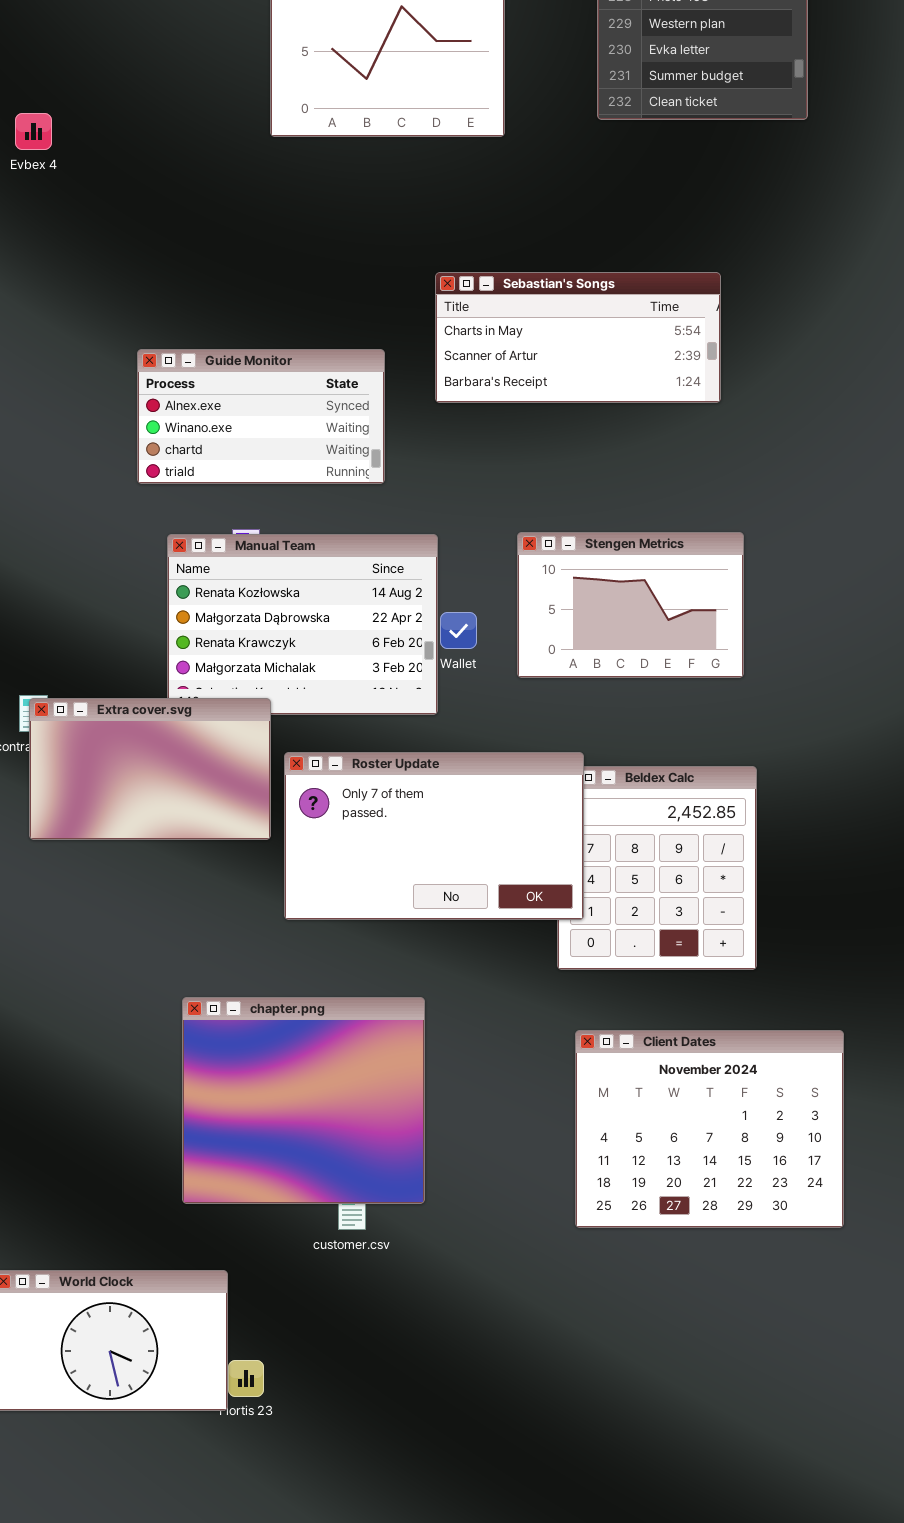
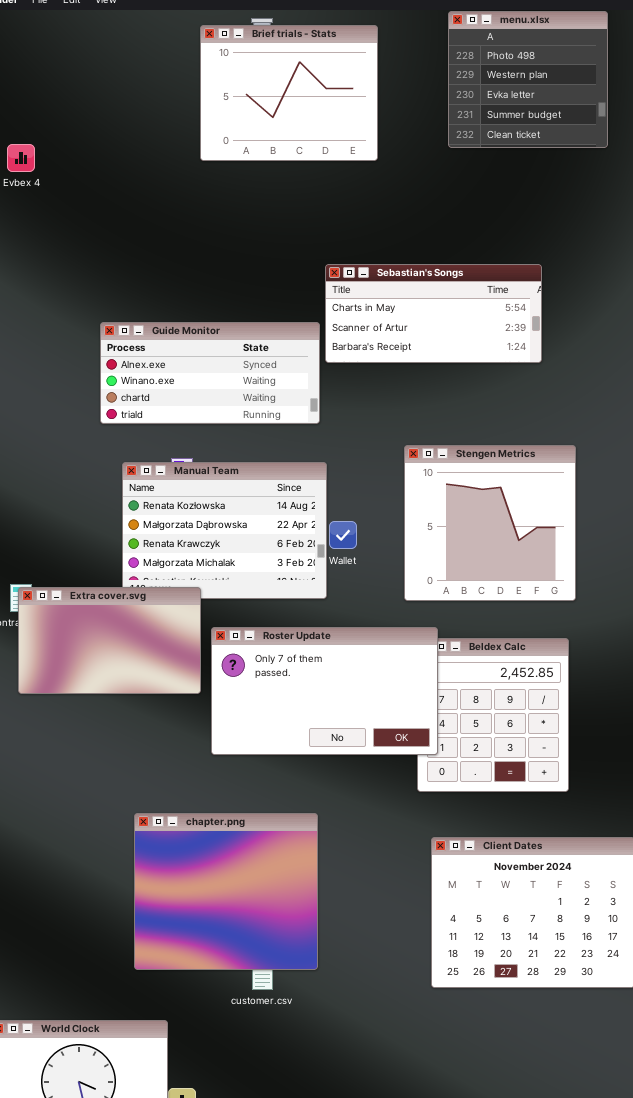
Guide Monitor: [137,349,385,484] -> [100,322,320,424], resized
Stengen Metrics: [517,532,744,678] -> [404,445,576,601], moved, resized

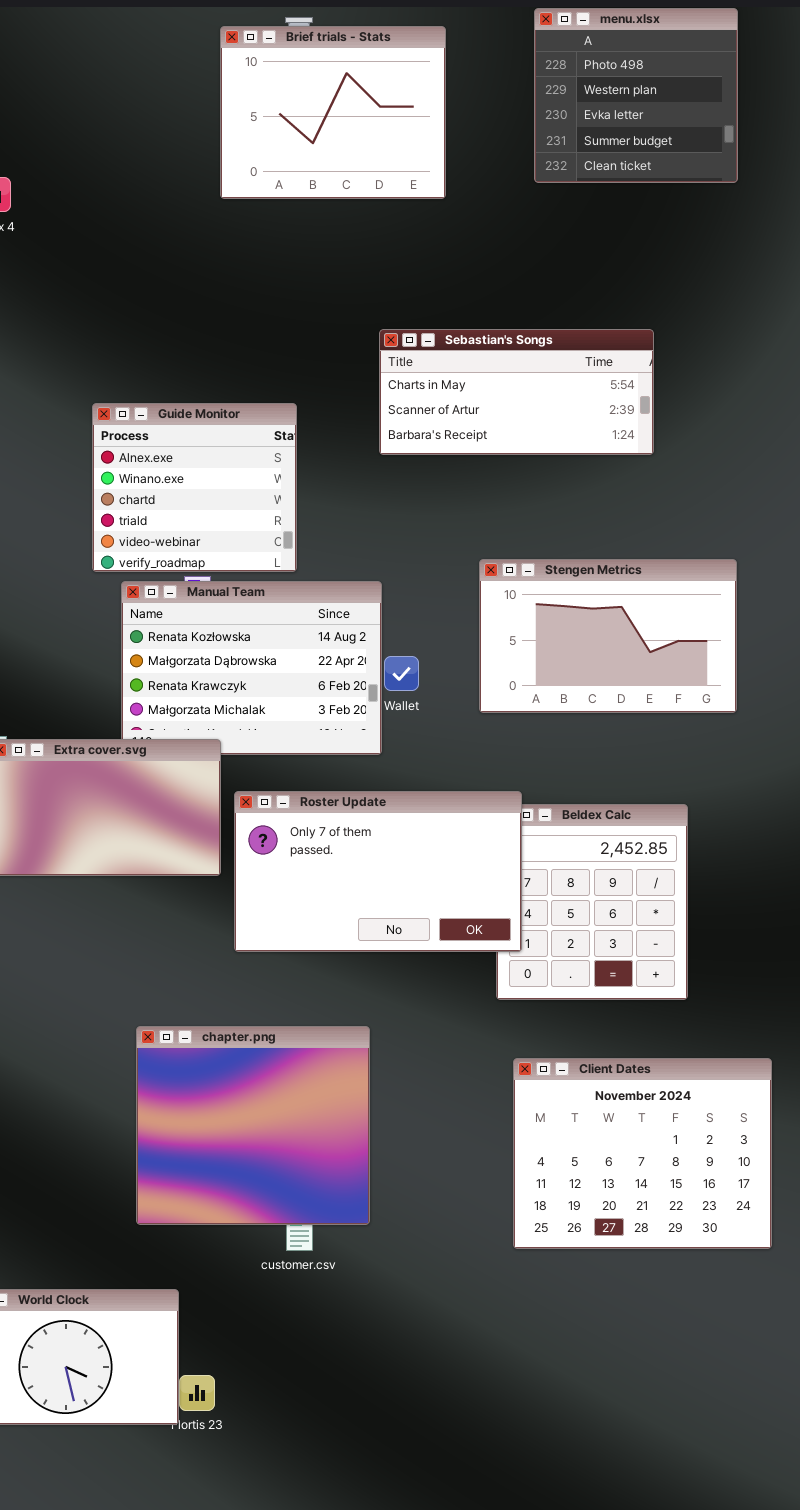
Guide Monitor: [100,322,320,424] -> [92,403,297,572], resized
Stengen Metrics: [404,445,576,601] -> [479,559,737,713], resized

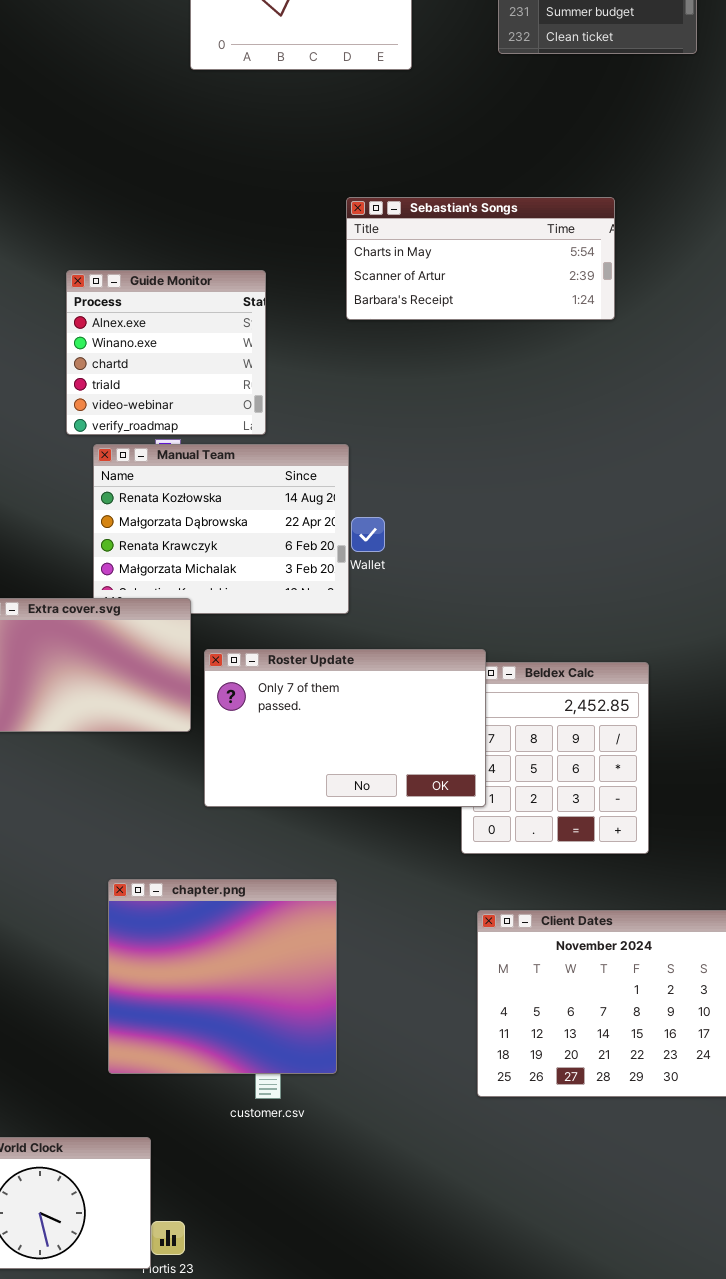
Stengen Metrics: [479,559,737,713] -> none, closed

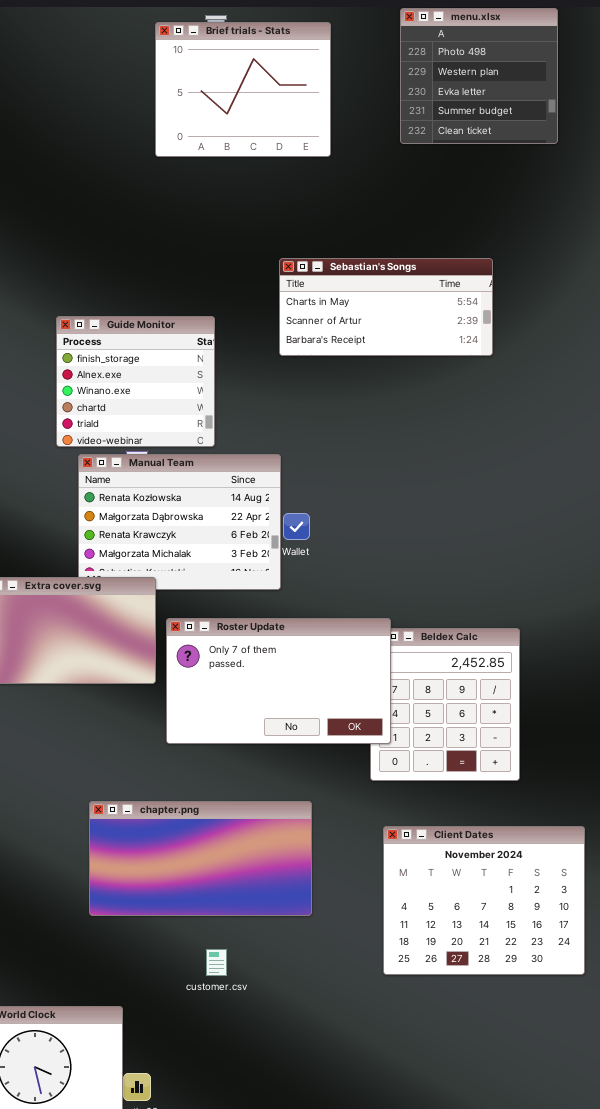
Guide Monitor: [66,270,266,435] -> [56,316,215,447], scrolled up 1 row
chapter.png: [108,879,337,1074] -> [89,801,312,916], resized

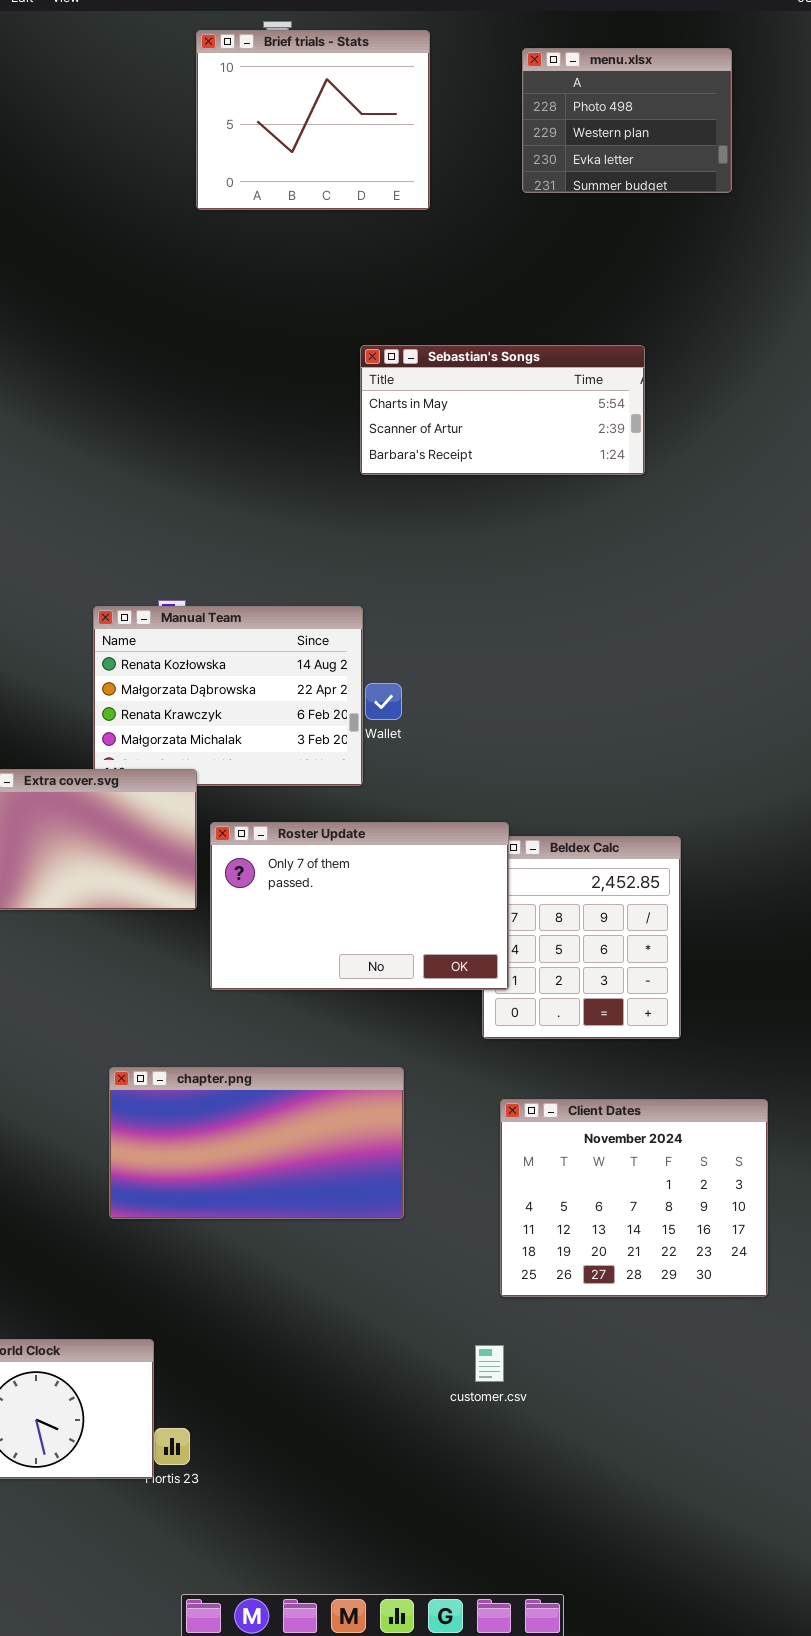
menu.xlsx: [400,8,558,144] -> [522,48,732,193], resized
Guide Monitor: [56,316,215,447] -> none, closed
customer.csv: [206,949,227,976] -> [475,1345,504,1382], moved

